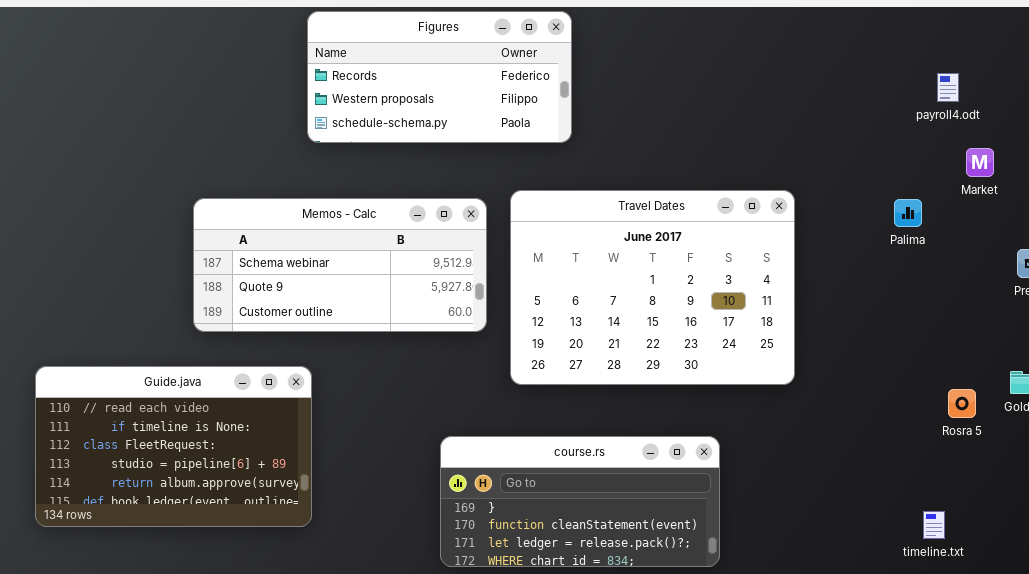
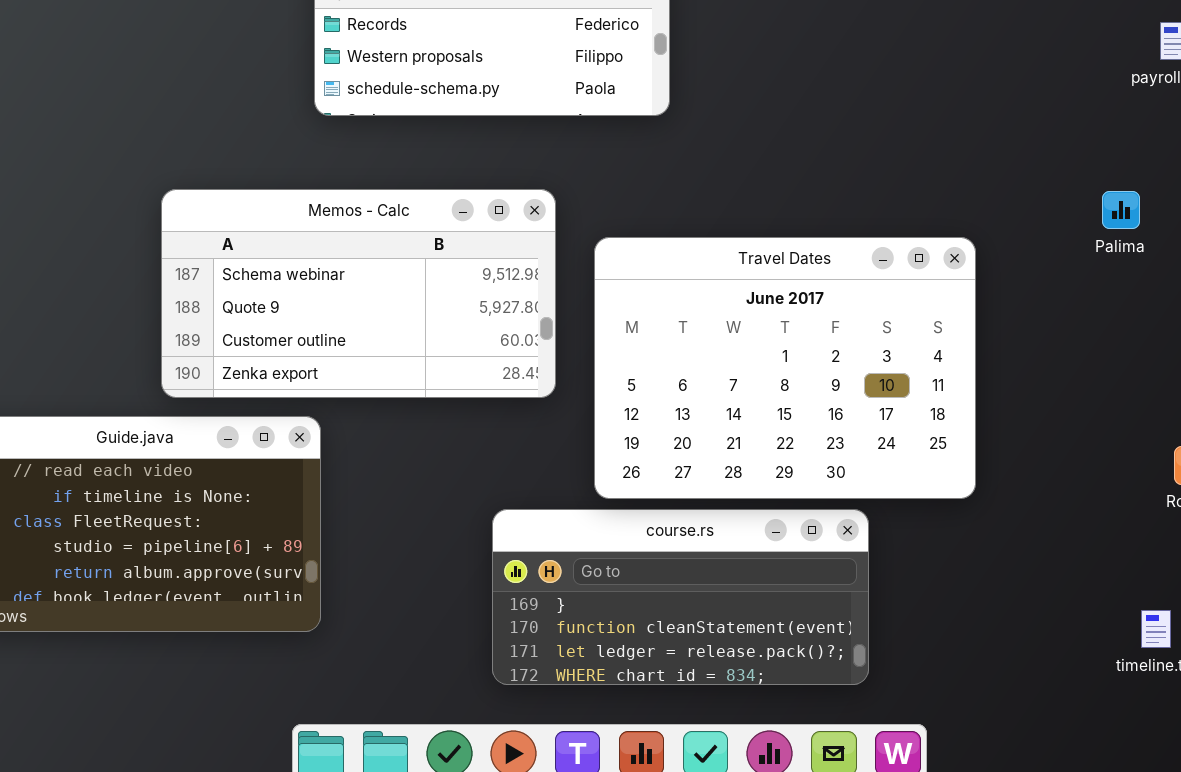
Travel Dates: [510,190,795,385] -> [594,237,976,499], moved
Memos - Calc: [193,198,487,332] -> [161,189,556,398], resized

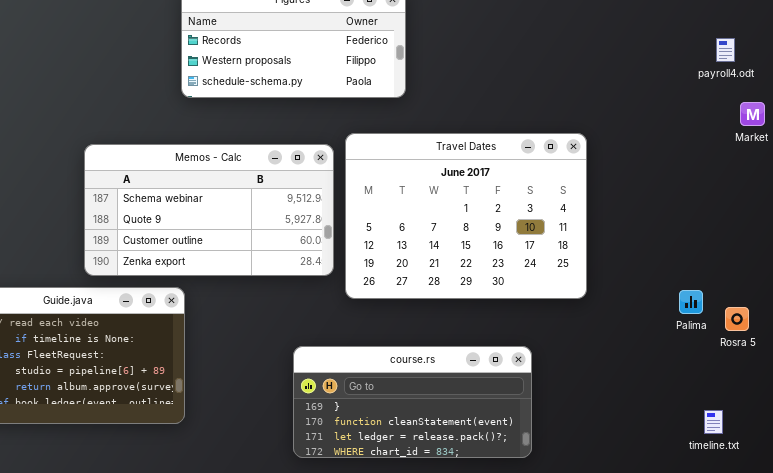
Palima: [1102,191,1140,229] -> [679,290,703,314], moved
Travel Dates: [594,237,976,499] -> [345,133,587,299], moved

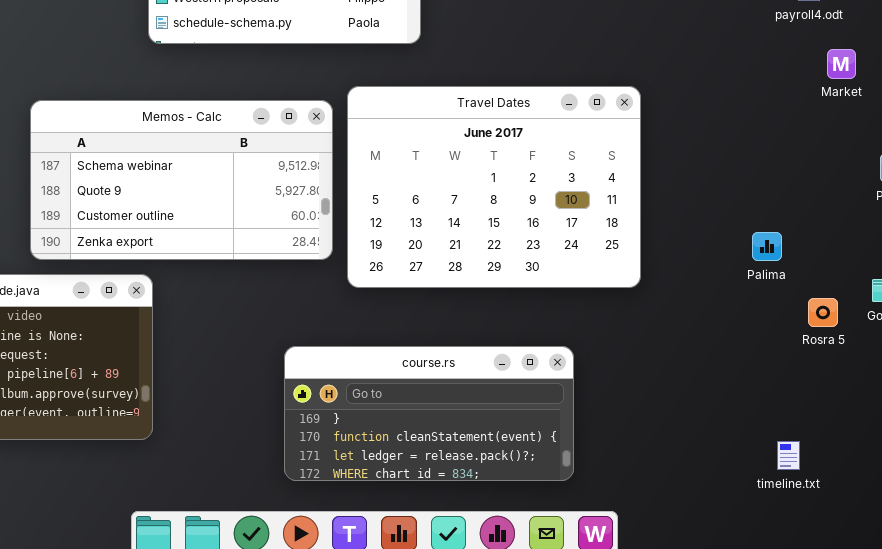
Palima: [679,290,703,314] -> [752,232,782,261], moved
timeline.txt: [704,410,723,434] -> [777,441,800,470], moved

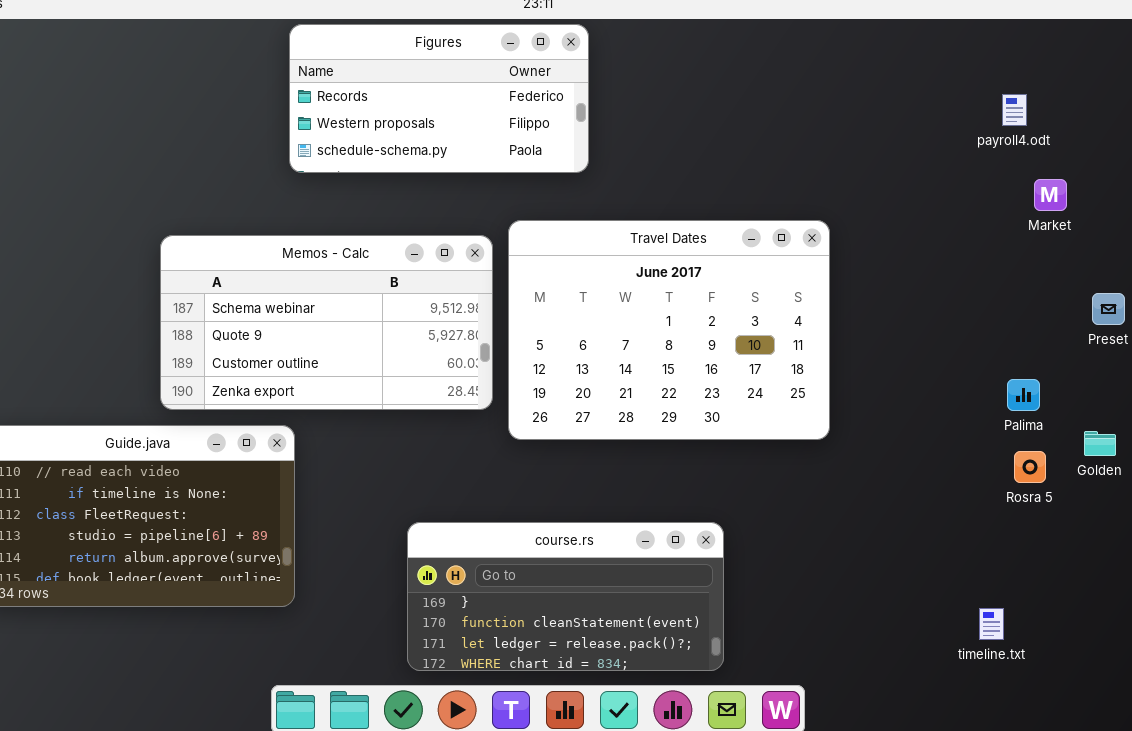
Palima: [752,232,782,261] -> [1007,379,1040,411], moved
course.rs: [284,346,574,481] -> [407,522,724,671], moved

